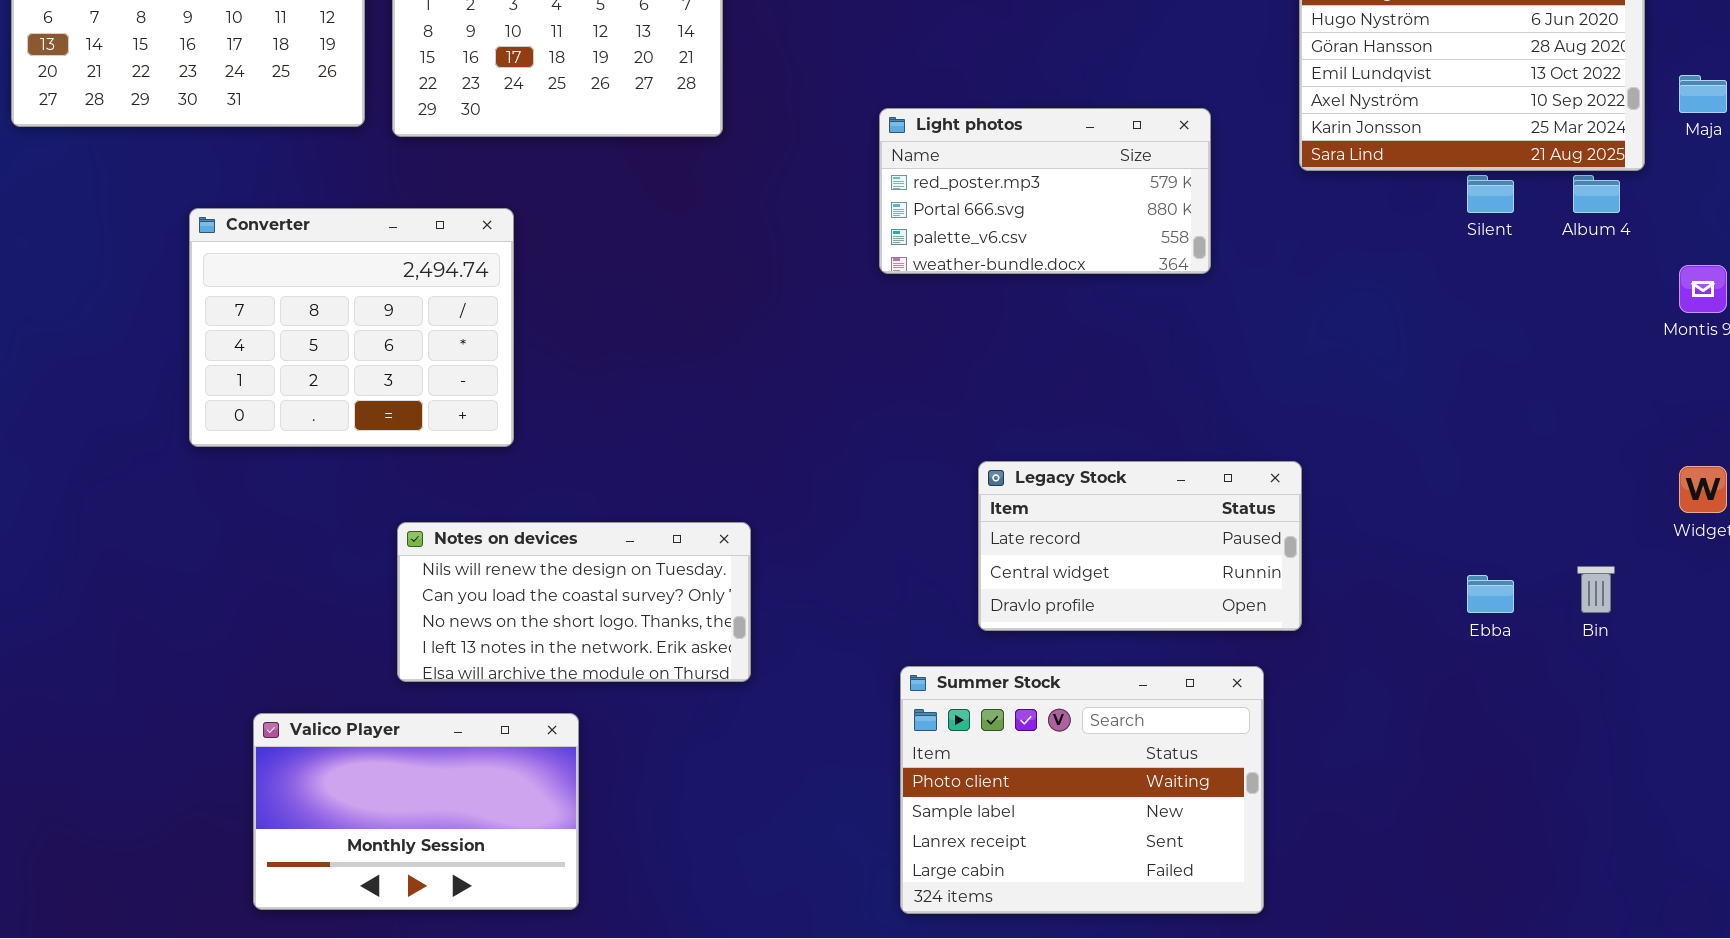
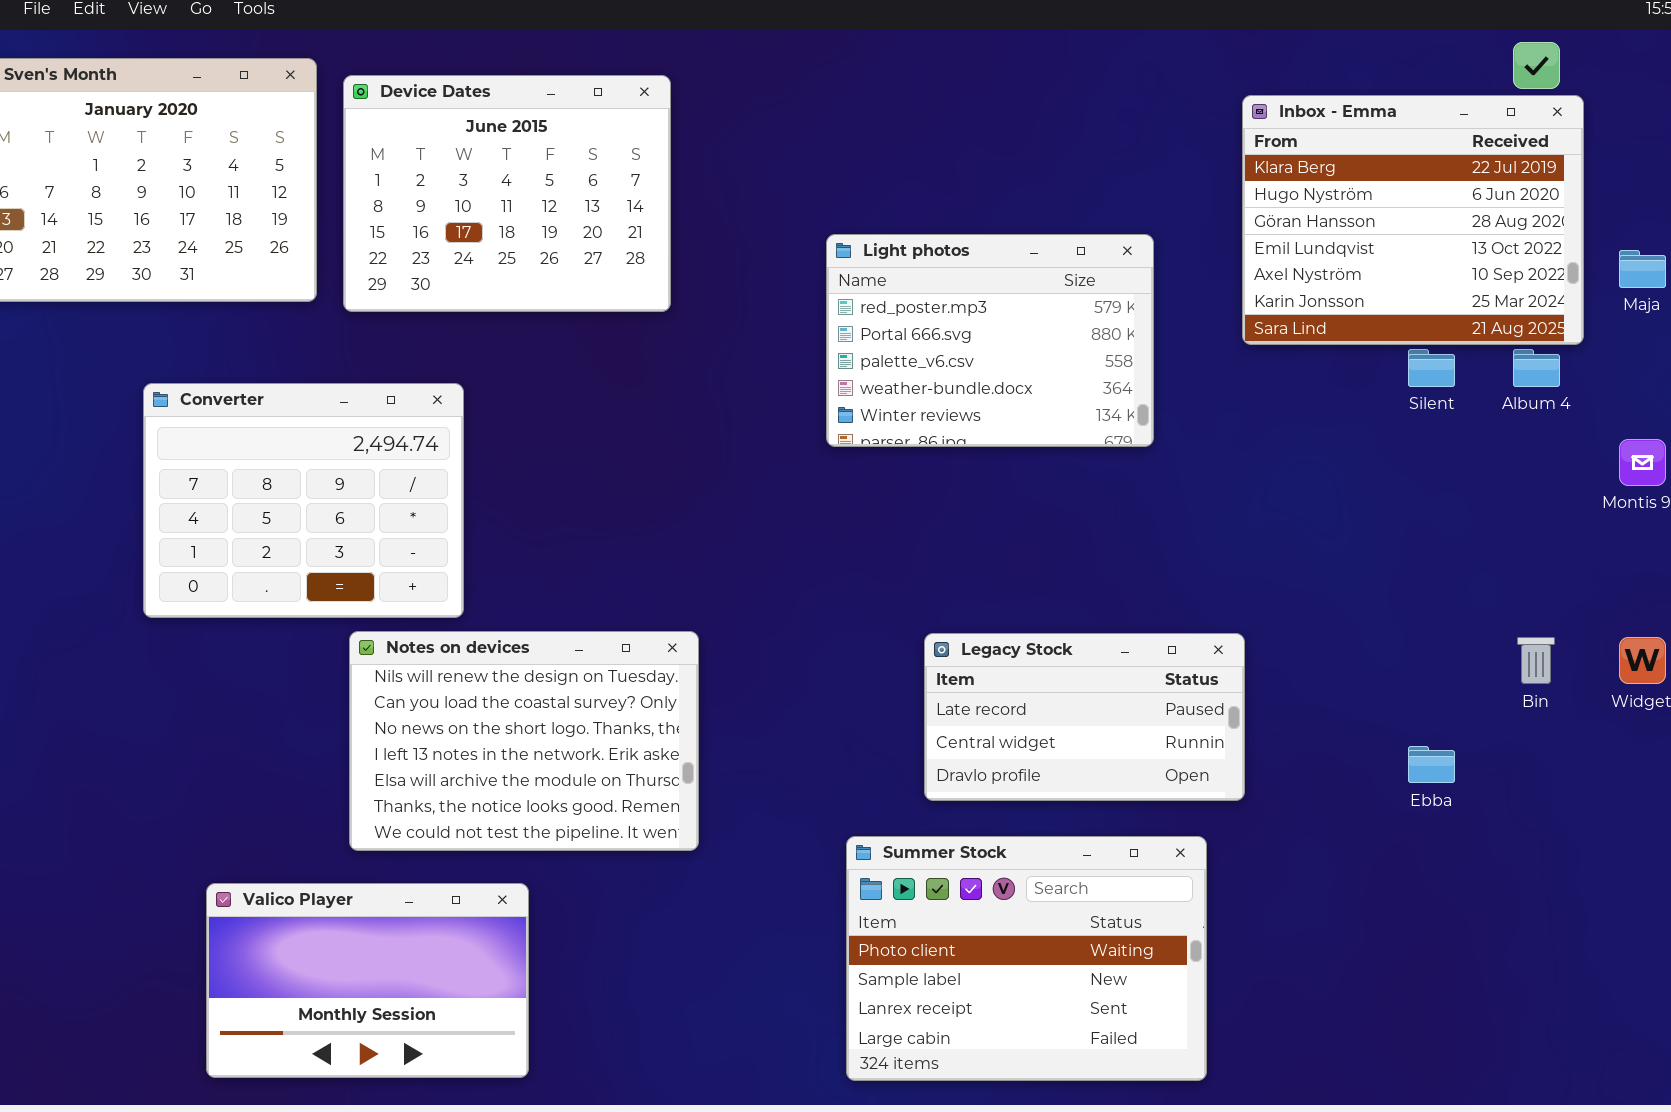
Light photos: [879,108,1211,274] -> [826,234,1154,447], resized
Notes on devices: [397,522,751,682] -> [349,631,699,851], resized
Bin: [1577,566,1615,613] -> [1517,637,1555,684], moved

